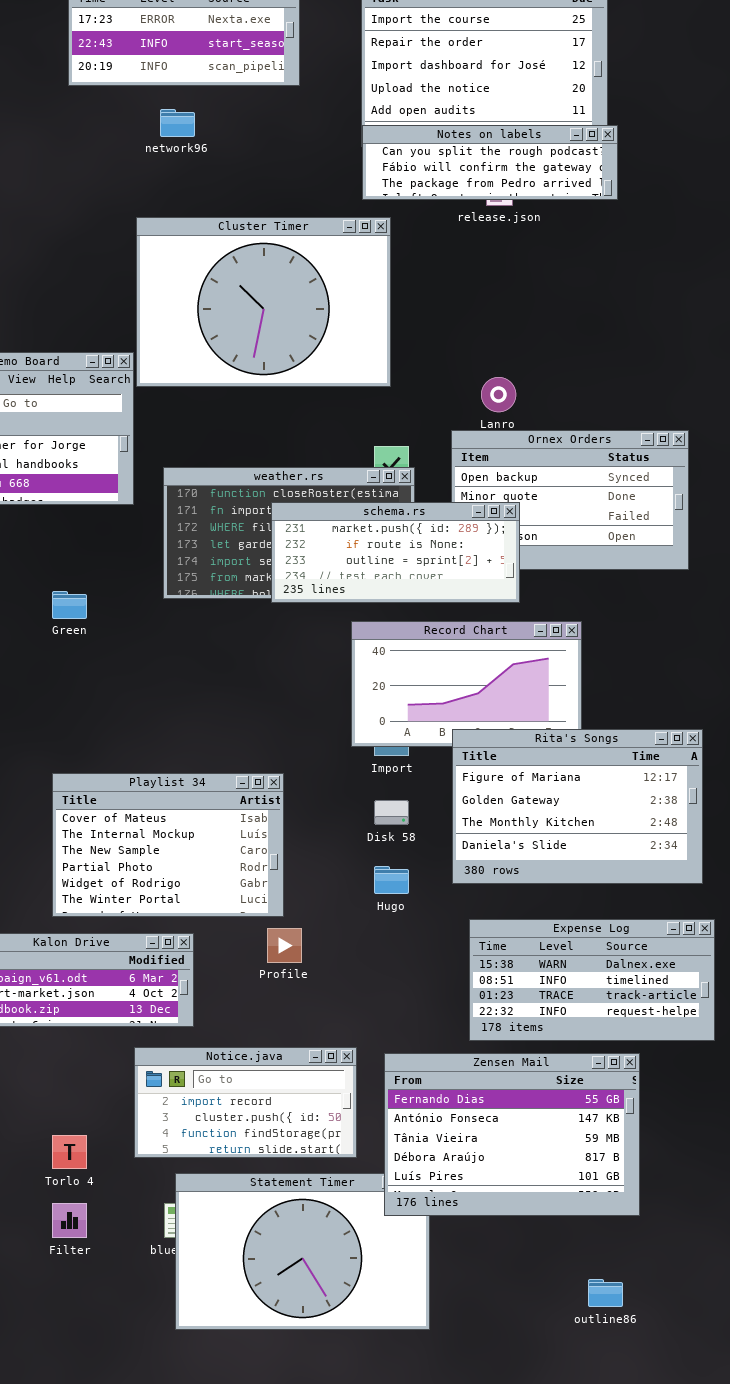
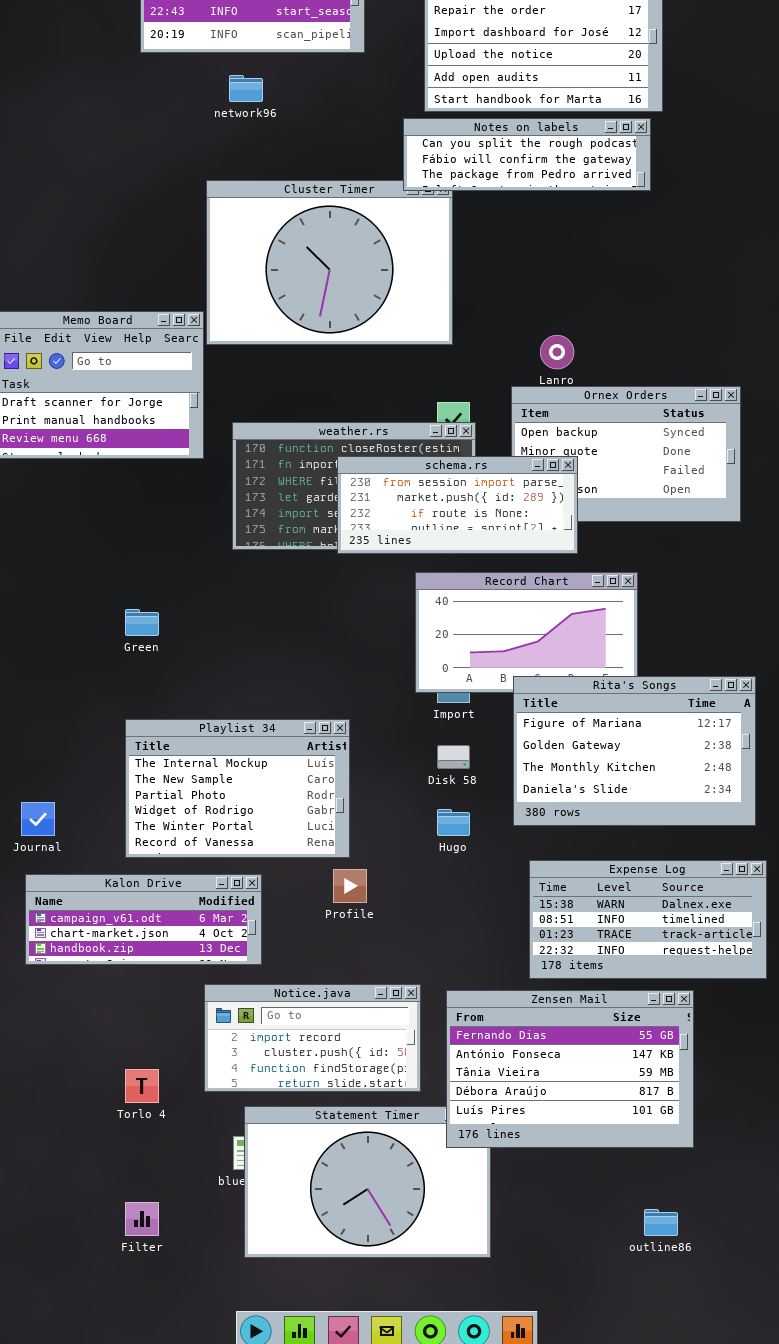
Notes on labels: [362,125,618,200] -> [403,118,651,191], moved
schema.rs: [271,502,520,603] -> [337,456,578,554], scrolled up 1 row
Green: [52,591,87,619] -> [125,609,159,636], moved
Playlist 34: [52,773,284,917] -> [125,719,350,858], scrolled down 1 row
Filter: [52,1203,87,1238] -> [125,1202,159,1236], moved

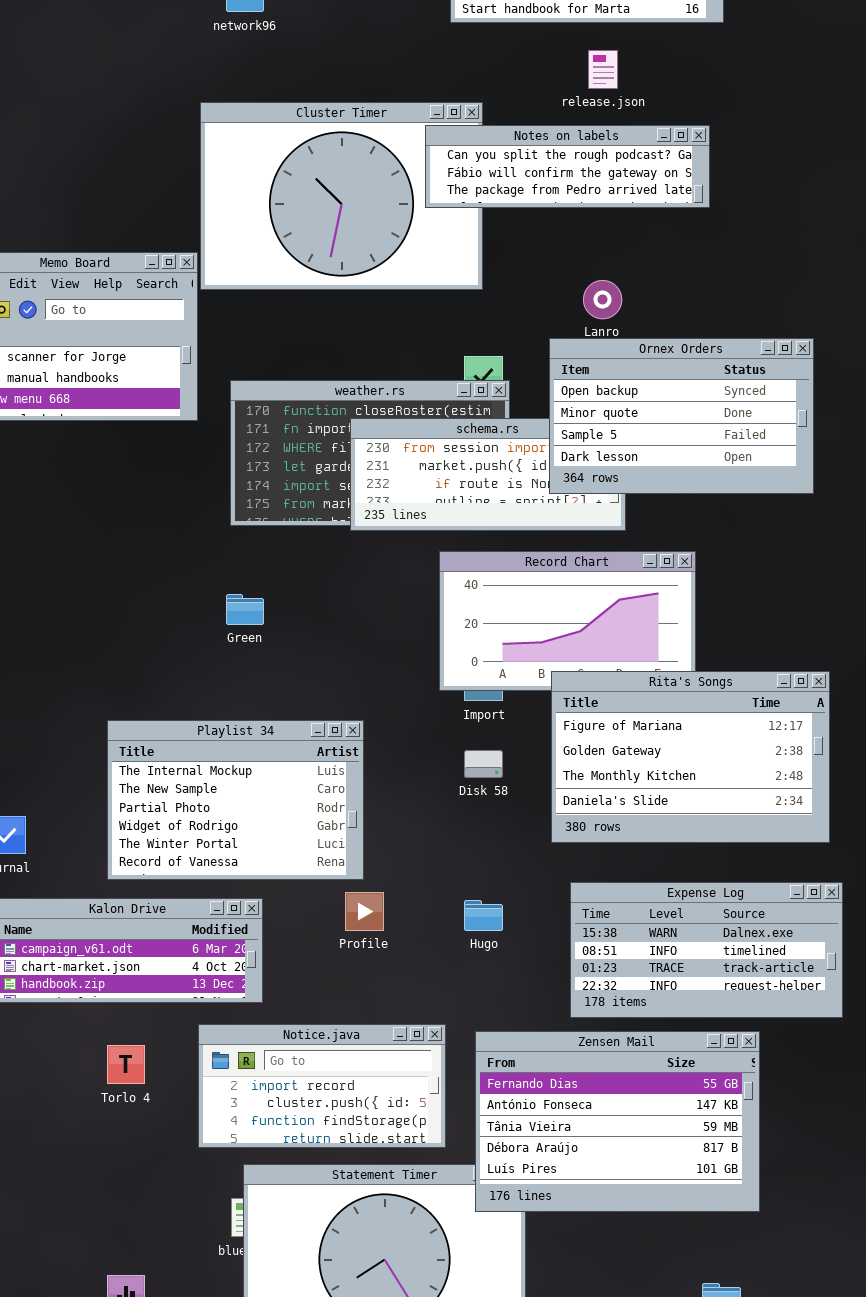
Notes on labels: [403,118,651,191] -> [425,125,710,208], moved
Ornex Orders: [511,386,741,522] -> [549,338,814,494], raised
Green: [125,609,159,636] -> [226,594,264,625], moved
Hugo: [437,809,470,836] -> [464,900,503,931], moved
Torlo 4: [125,1069,159,1103] -> [107,1045,145,1084], moved

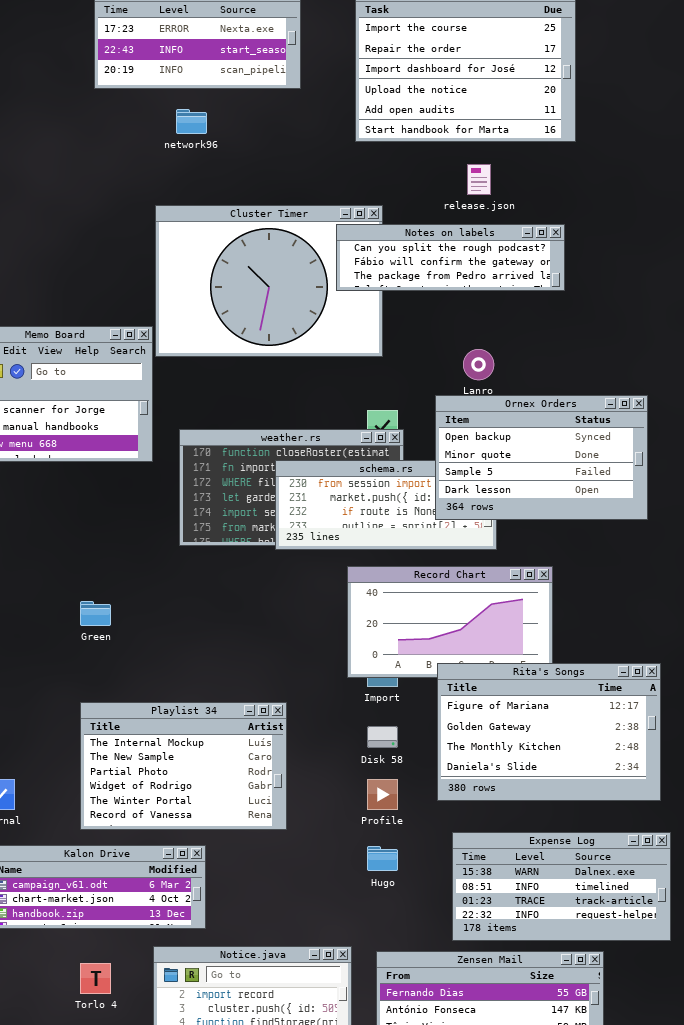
Green: [226,594,264,625] -> [80,601,111,626], moved
Profile: [345,892,384,931] -> [367,779,398,810], moved

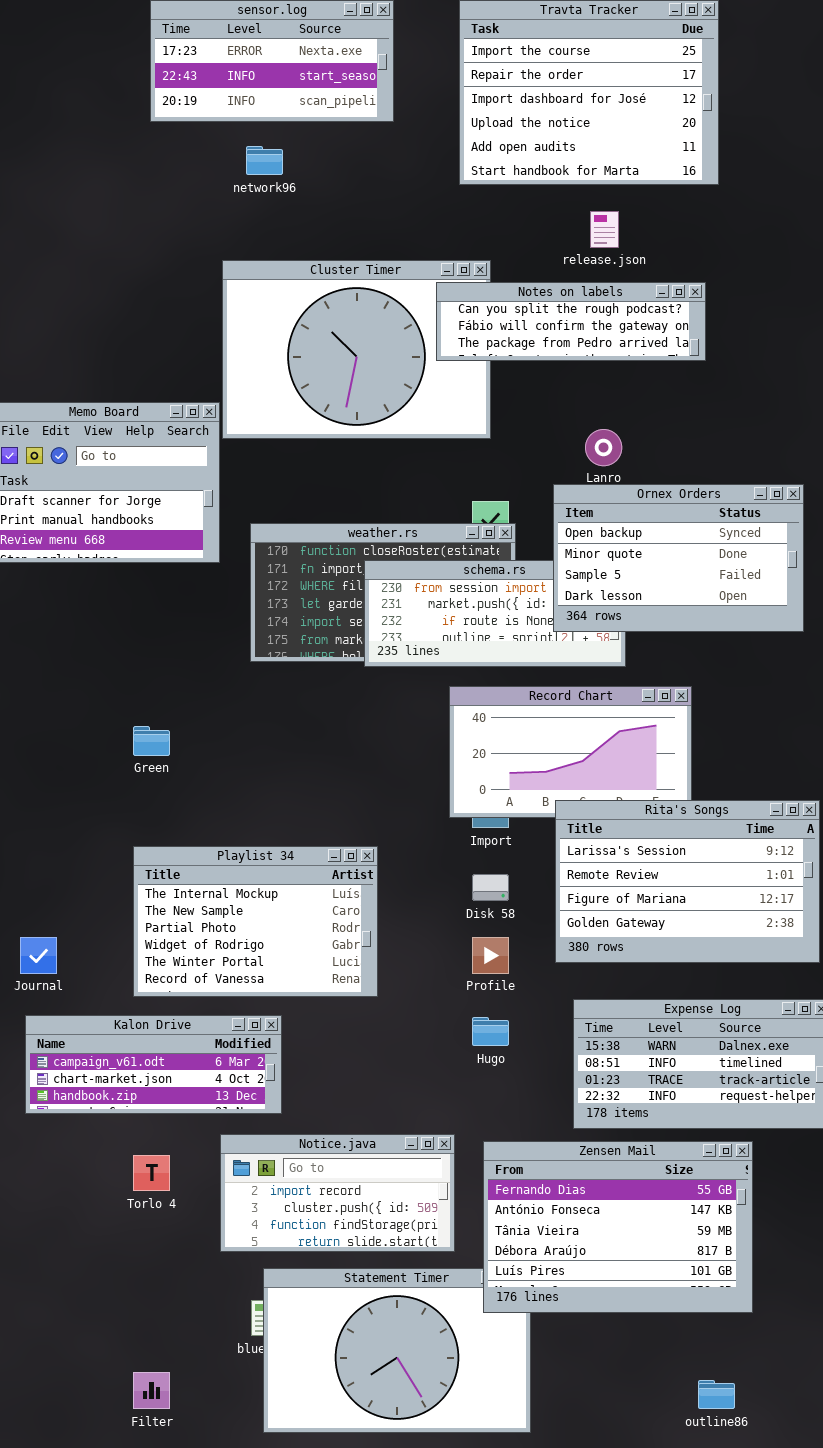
Rita's Songs: [437,663,661,801] -> [555,800,820,963], scrolled up 2 rows

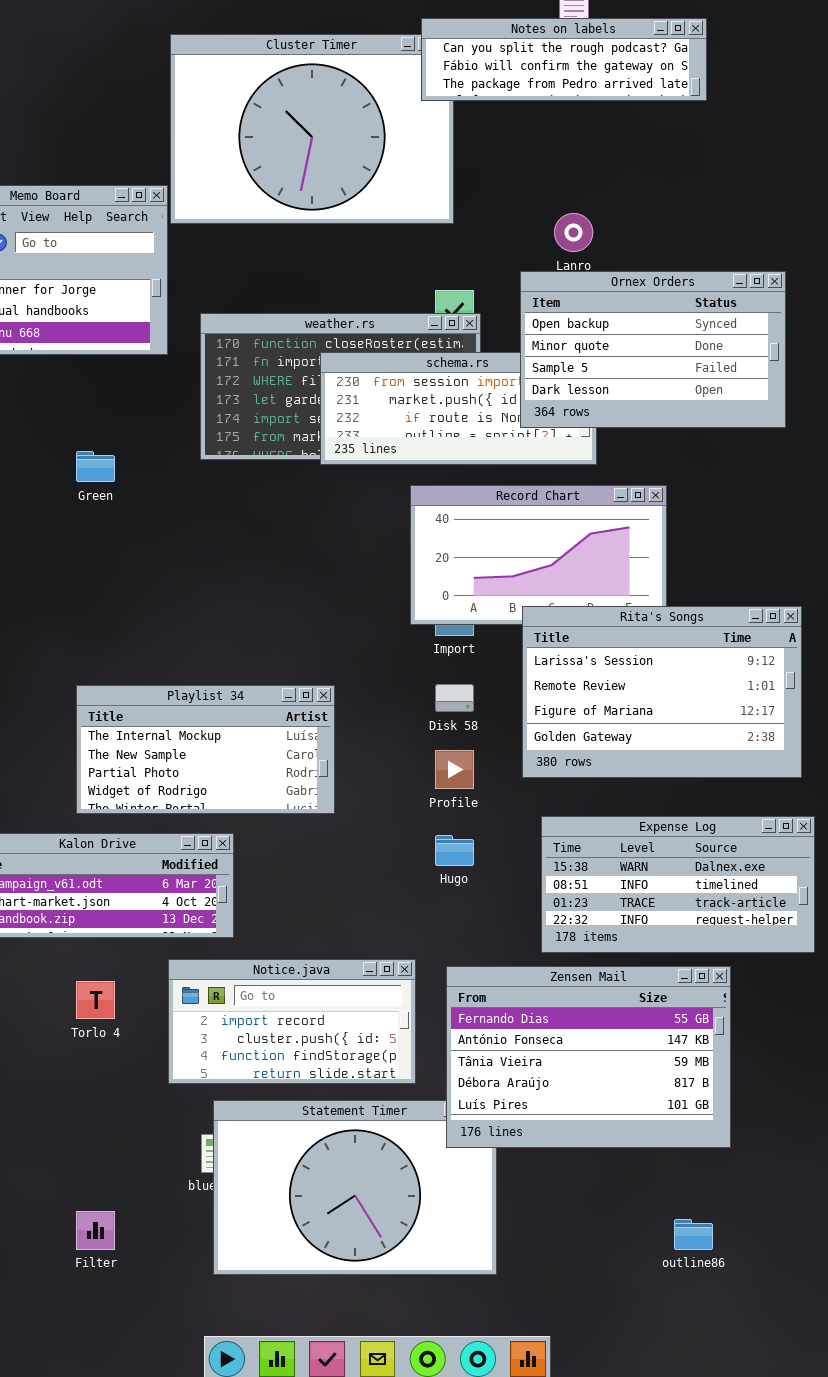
Notes on labels: [436,282,706,361] -> [421,18,707,101], moved
Green: [133,726,170,756] -> [76,451,115,482], moved
Playlist 34: [133,846,378,997] -> [76,685,335,814], resized

